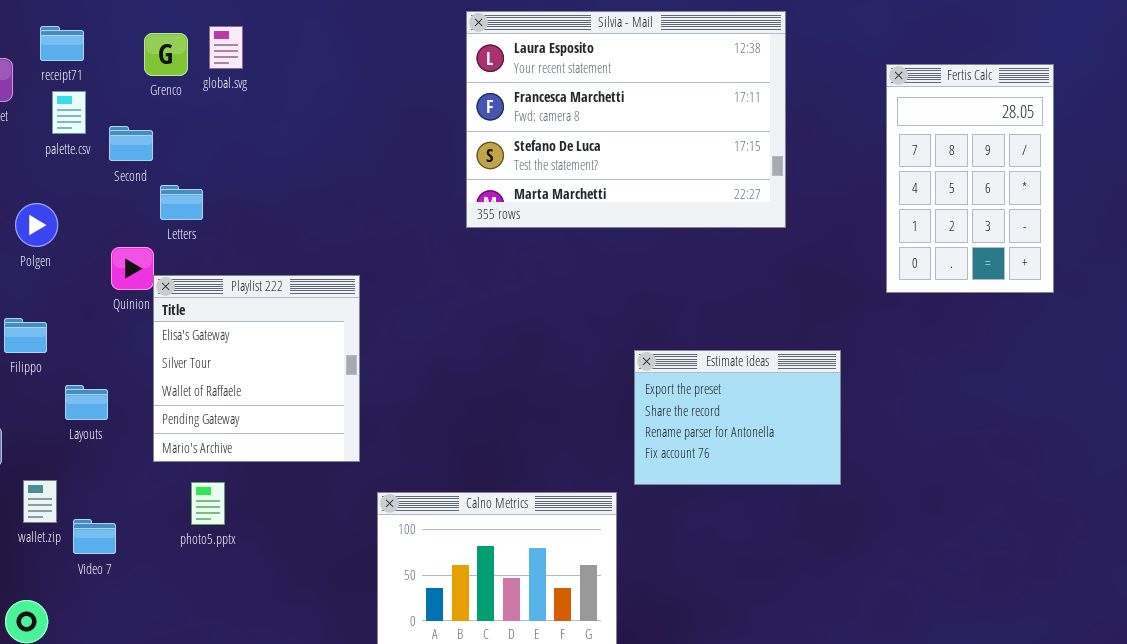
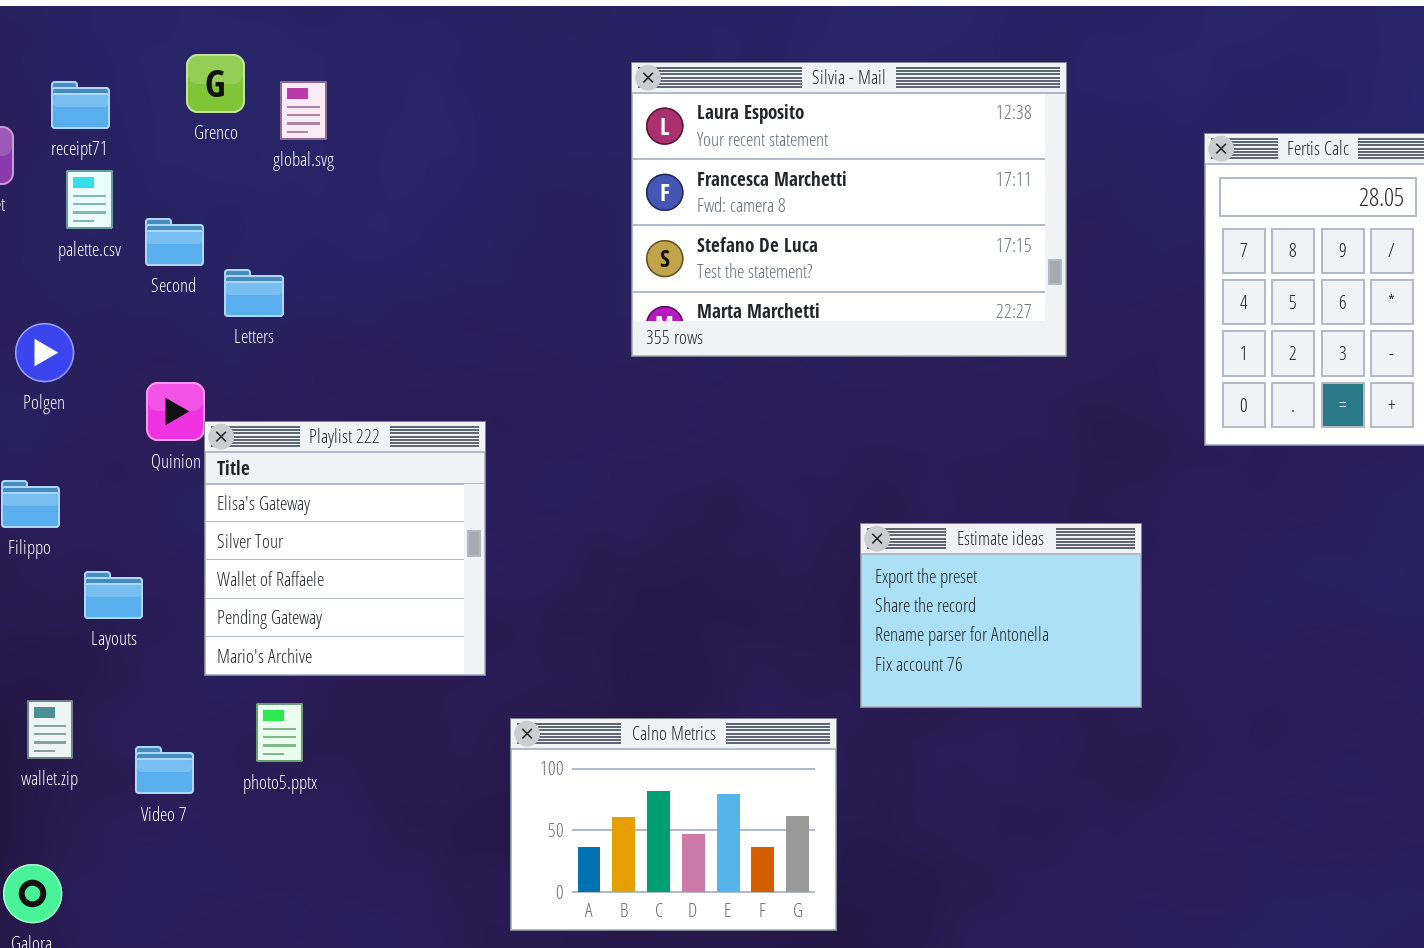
Grenco: [144,33,188,76] -> [186,54,245,113], moved
Letters: [160,185,203,220] -> [224,269,284,317], moved
Video 7: [73,519,116,554] -> [135,746,194,794], moved

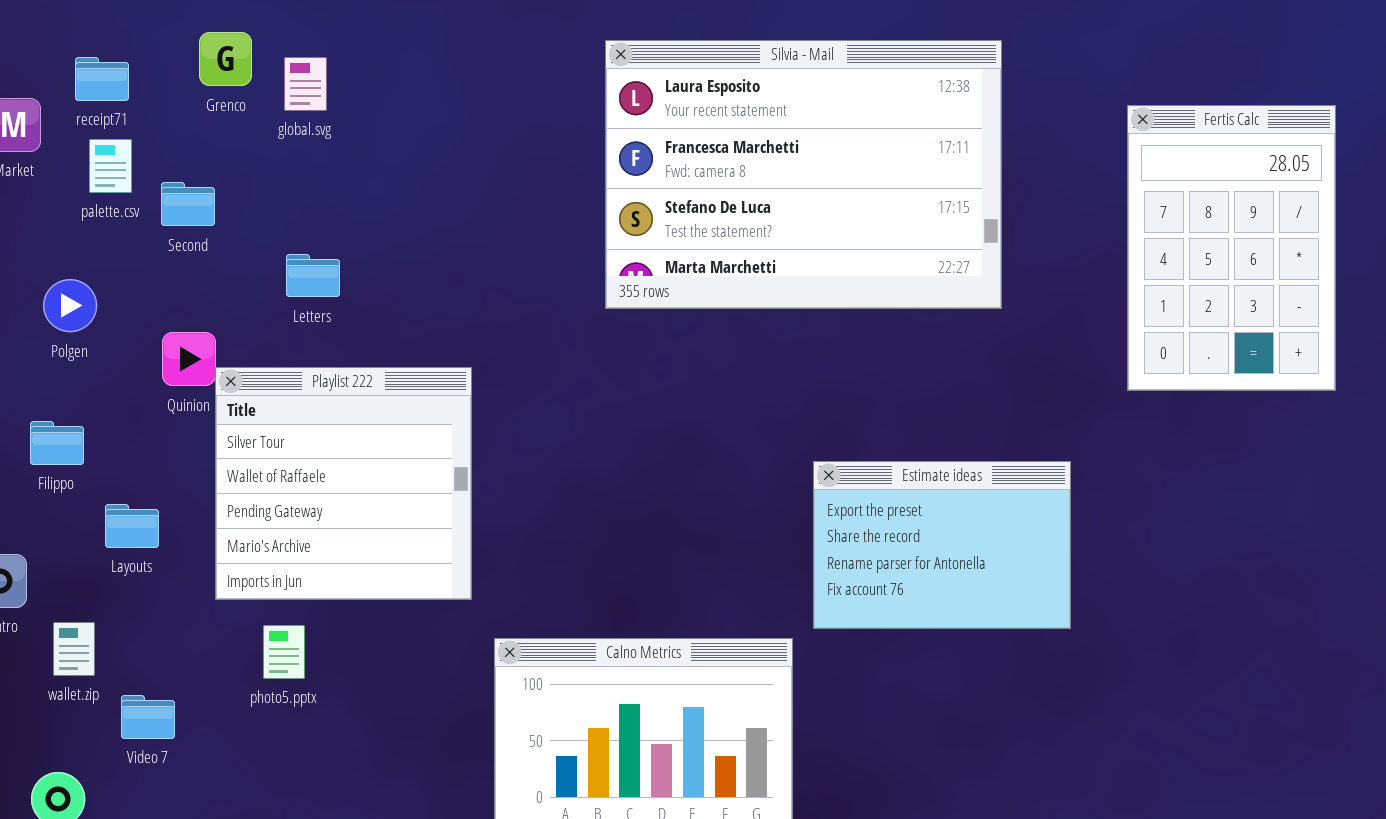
Letters: [224,269,284,317] -> [286,254,340,297], moved
Playlist 222: [204,421,486,676] -> [215,367,472,600], scrolled down 1 row
Video 7: [135,746,194,794] -> [121,695,175,739], moved

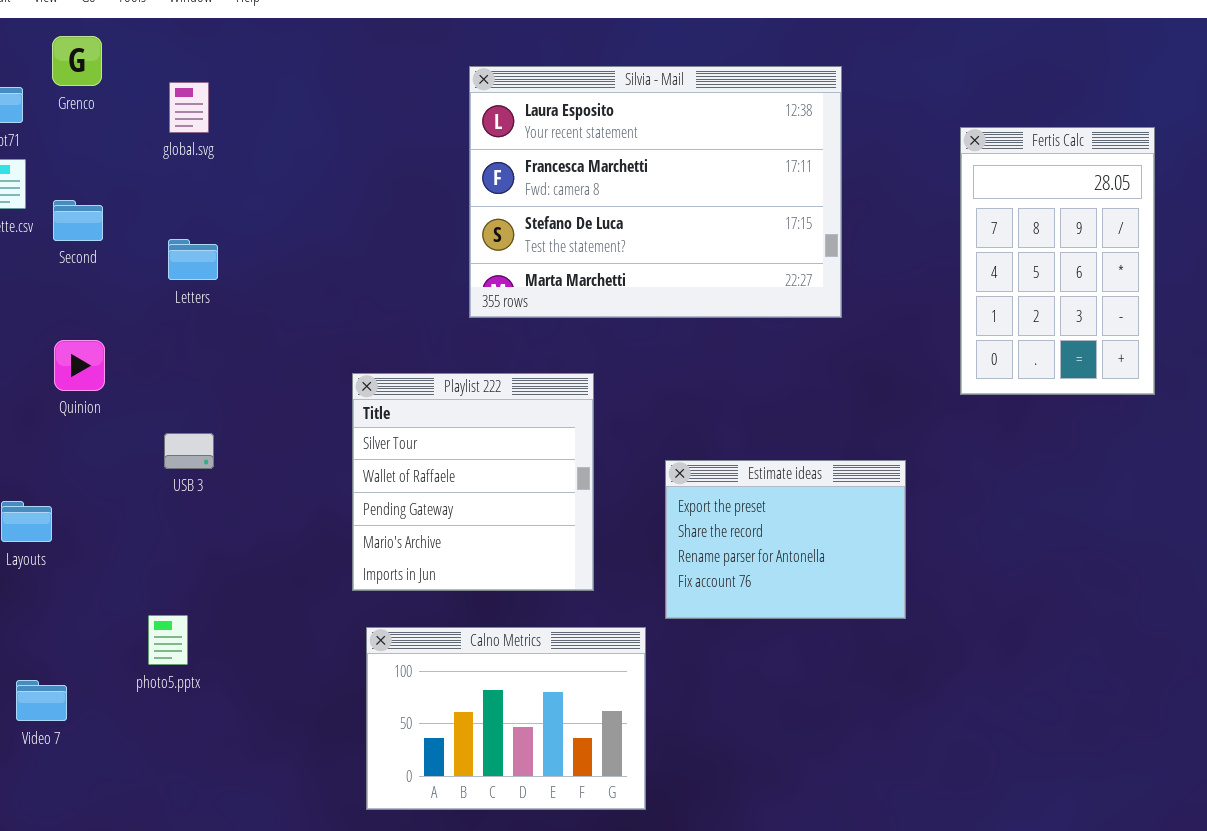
Grenco: [199,32,252,86] -> [52,36,102,86], moved
Letters: [286,254,340,297] -> [168,239,218,280], moved
Playlist 222: [215,367,472,600] -> [352,373,594,591], moved

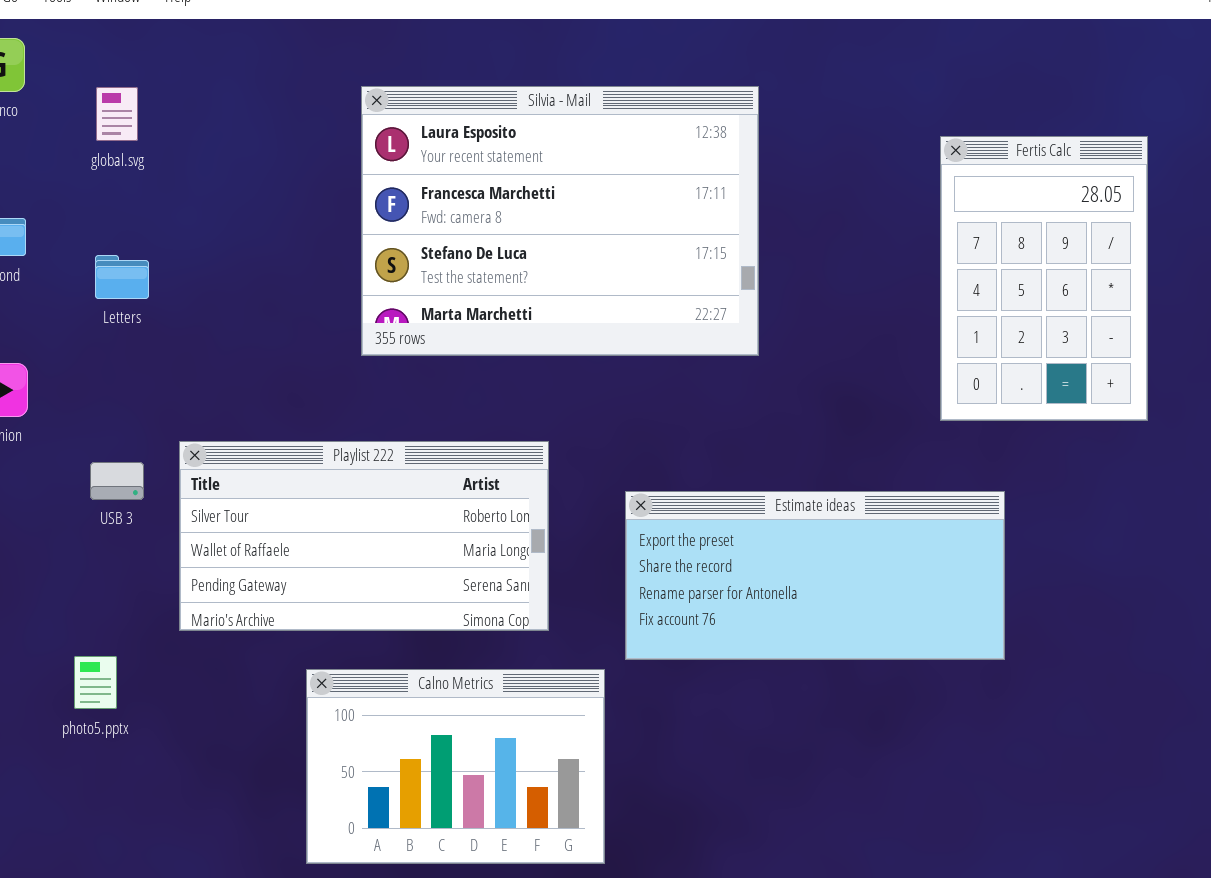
Silvia - Mail: [469,66,842,318] -> [361,86,759,356], moved
Playlist 222: [352,373,594,591] -> [179,441,549,631], resized
Estimate ideas: [665,460,906,619] -> [625,491,1005,660], resized

